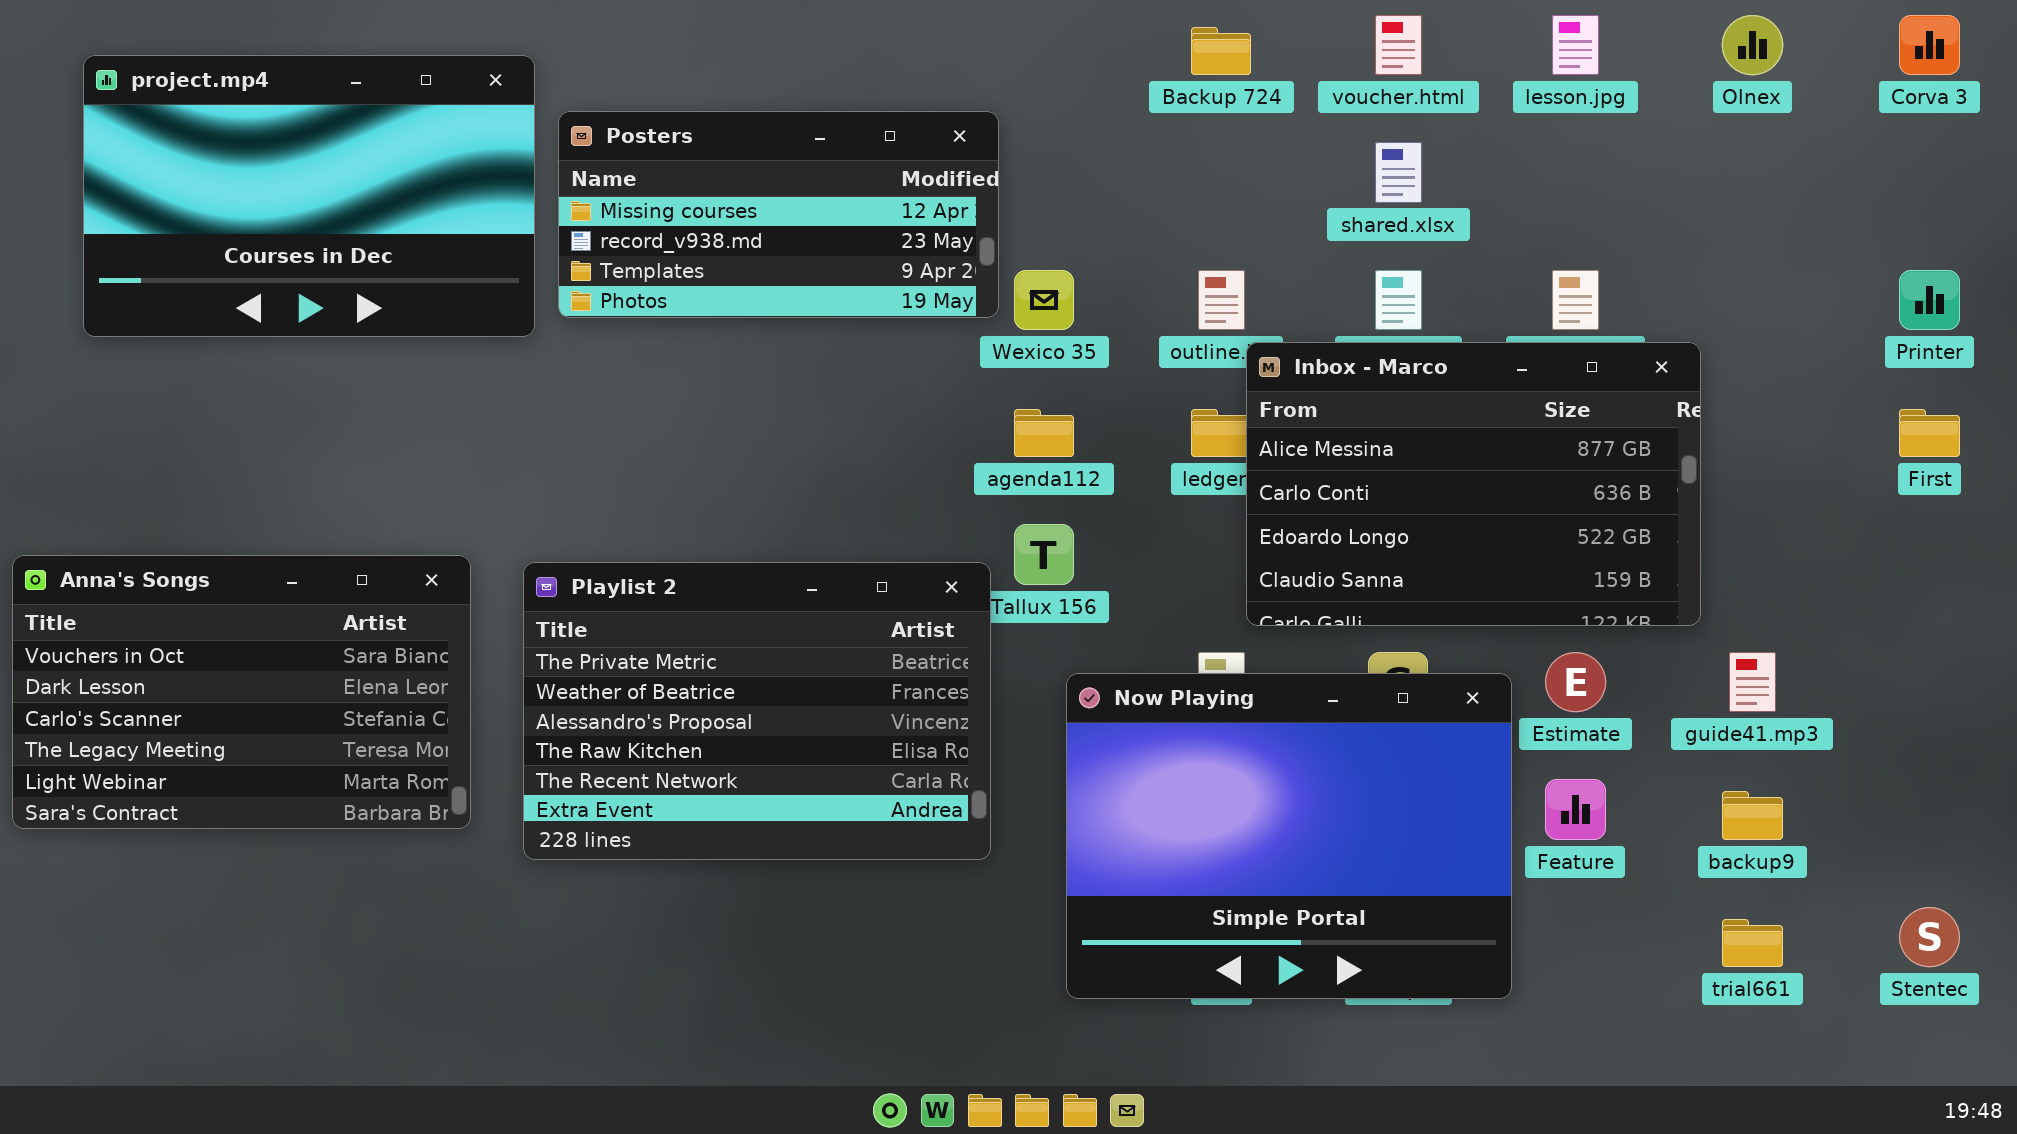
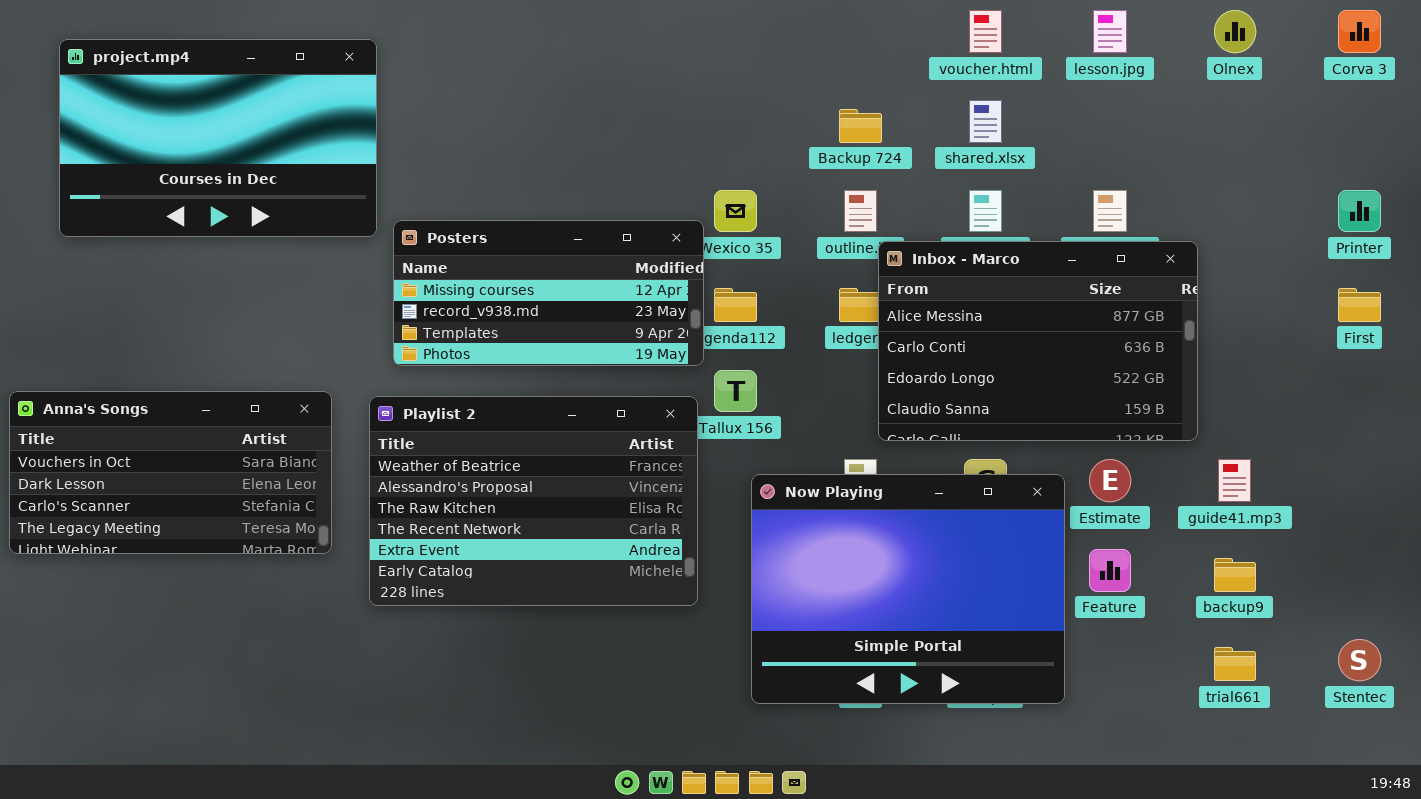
Backup 724: [1191,27,1251,75] -> [839,109,882,143], moved
Posters: [558,111,999,318] -> [393,220,704,366], moved
Anna's Songs: [12,555,471,829] -> [9,391,332,554], resized
Playlist 2: [523,562,991,860] -> [369,396,698,606], scrolled down 1 row

